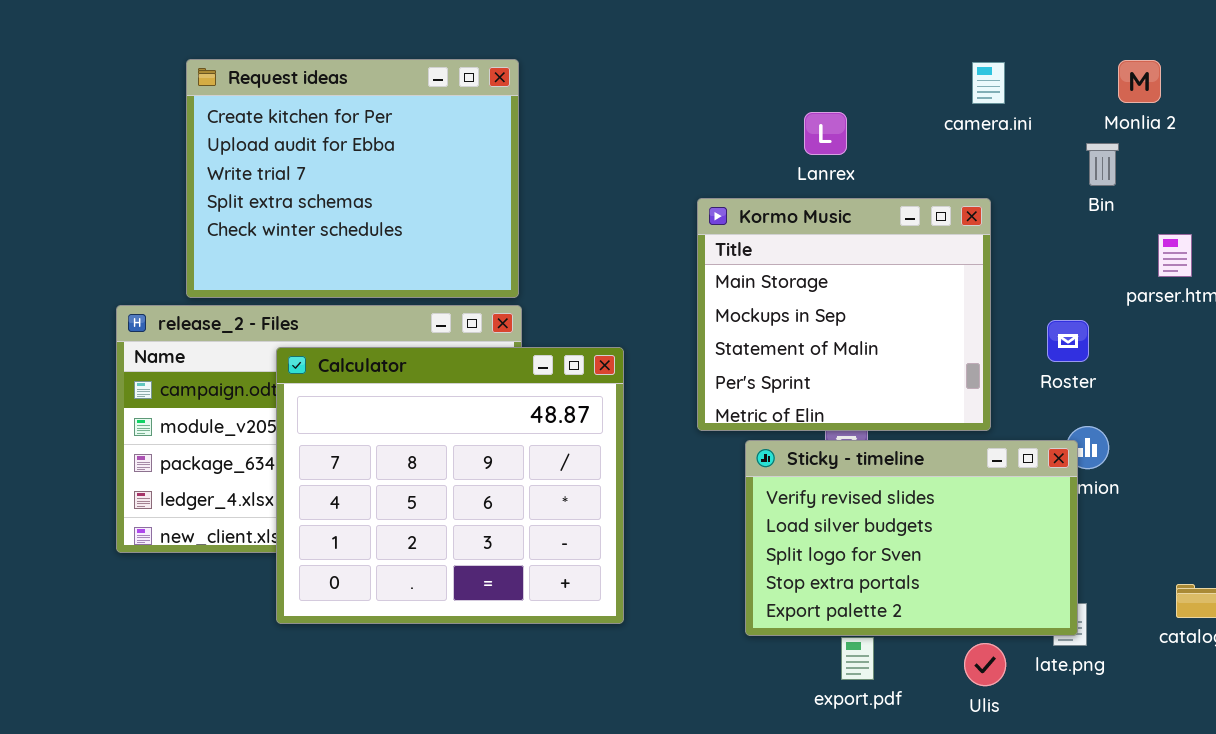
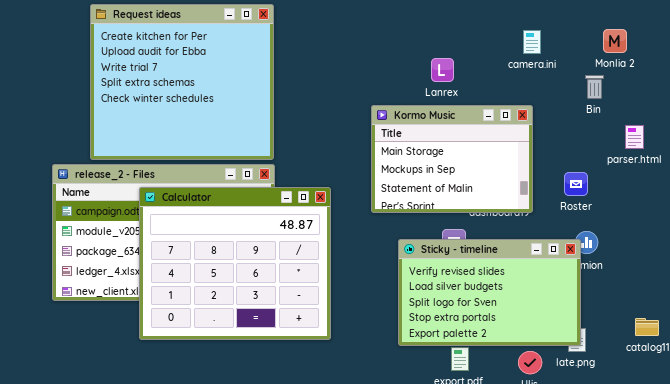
Request ideas: [186,59,519,298] -> [90,4,274,160], resized
Kormo Music: [697,198,991,431] -> [371,105,533,213], resized

